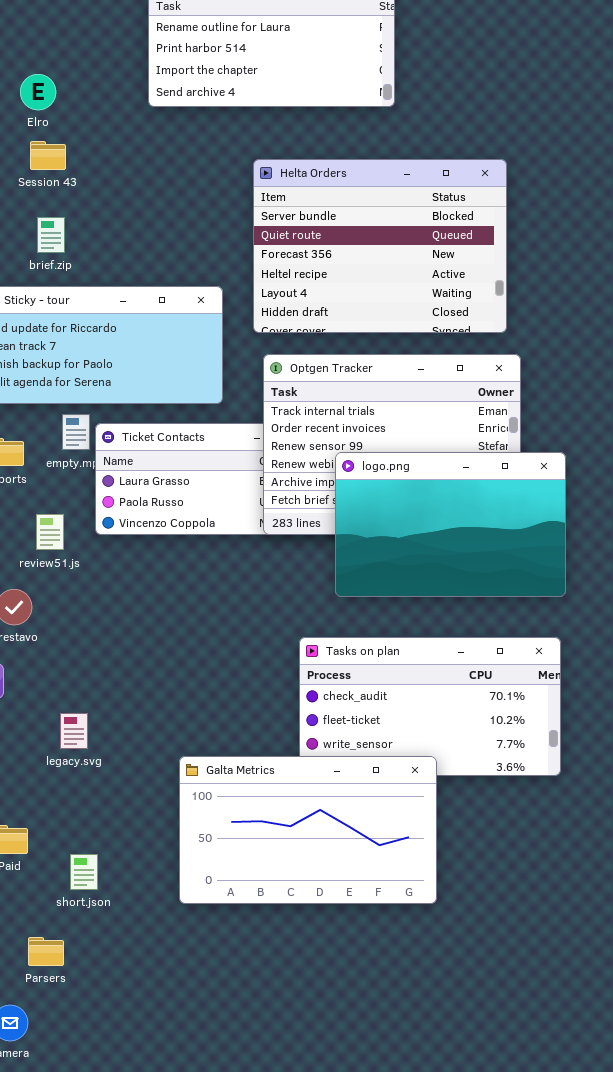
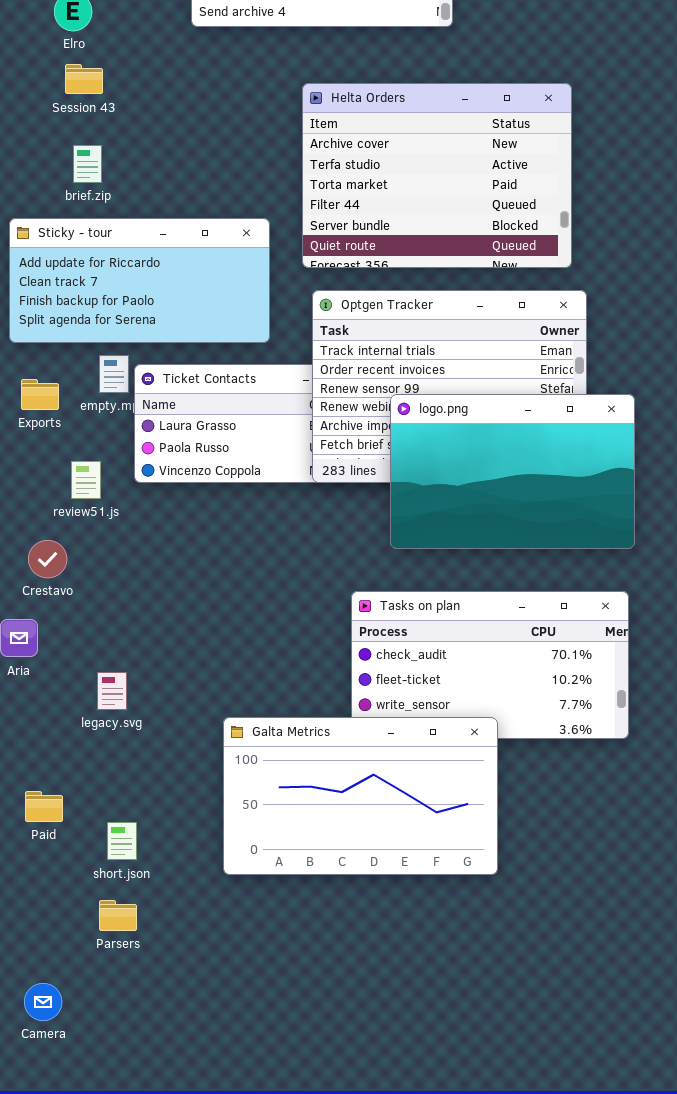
Helta Orders: [253,159,507,333] -> [302,83,572,268], scrolled up 4 rows
Parsers: [28,937,64,966] -> [99,900,137,931], moved

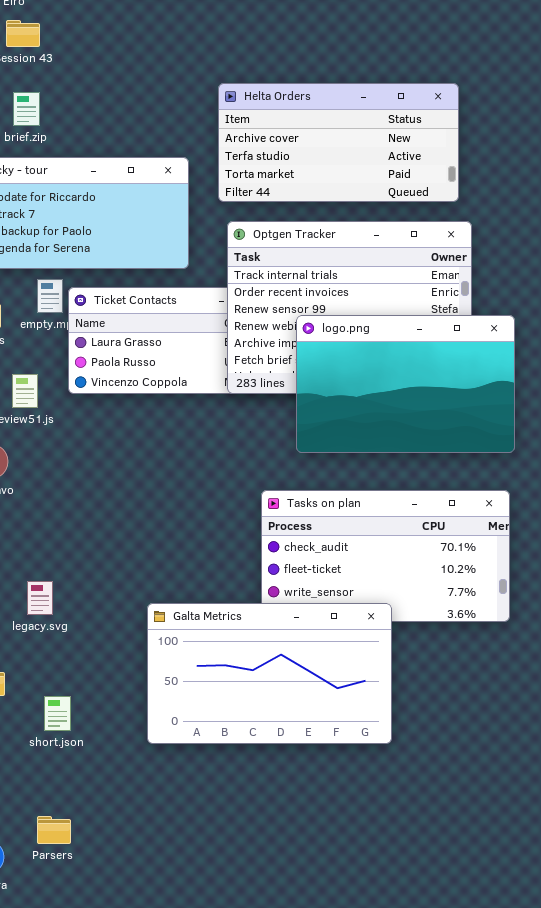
Helta Orders: [302,83,572,268] -> [218,83,459,202], resized
legacy.svg: [97,672,127,710] -> [27,581,53,615], moved
Parsers: [99,900,137,931] -> [37,816,71,844], moved

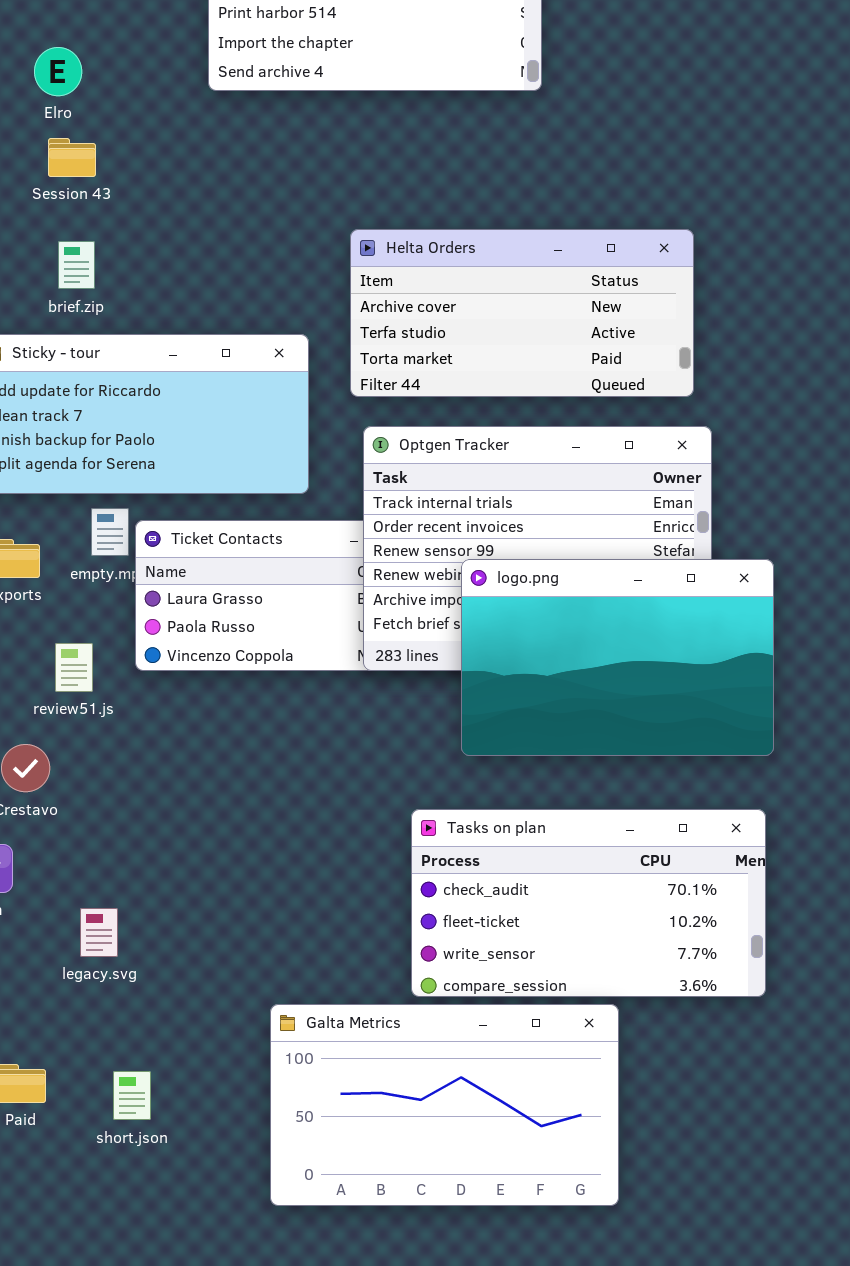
legacy.svg: [27,581,53,615] -> [80,908,118,957], moved
Galta Metrics: [147,603,392,744] -> [270,1004,619,1206], moved
short.json: [44,696,71,731] -> [113,1071,151,1120], moved

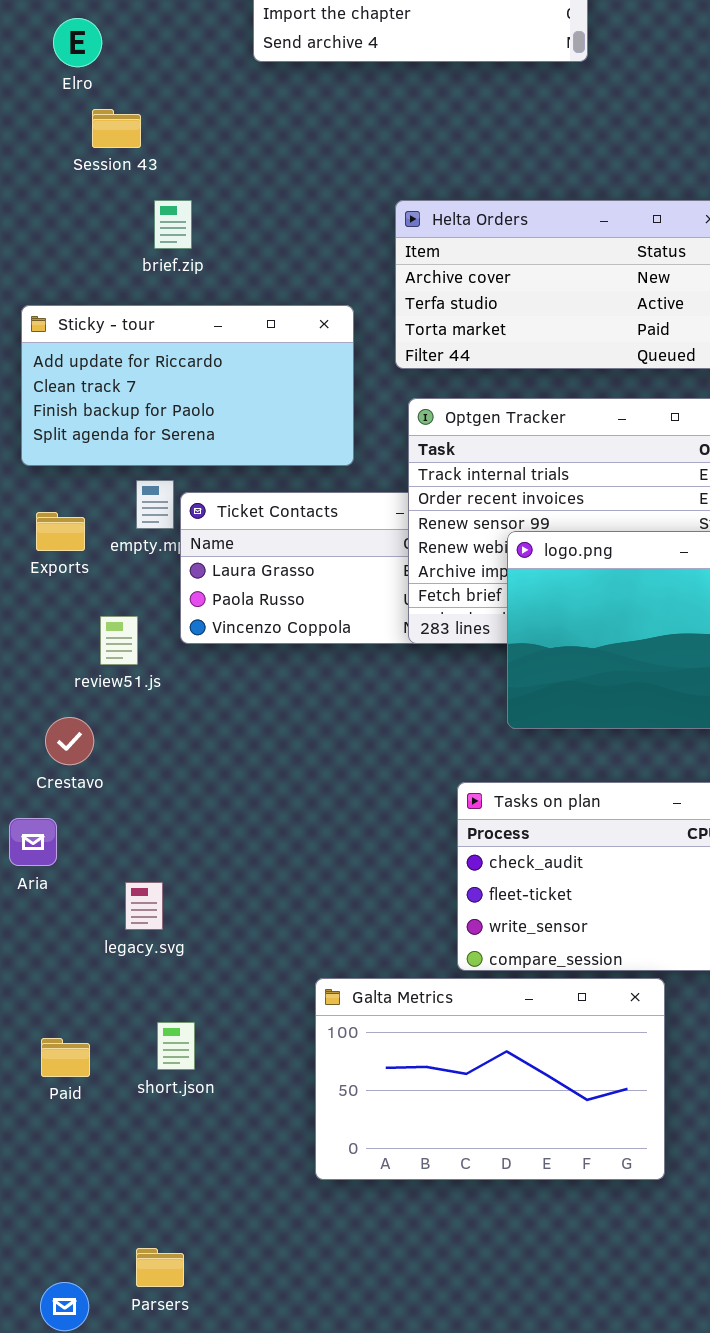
Elro: [34,47,82,96] -> [53,18,102,67], moved
brief.zip: [58,241,95,289] -> [154,200,192,249], moved
short.json: [113,1071,151,1120] -> [157,1022,195,1070], moved

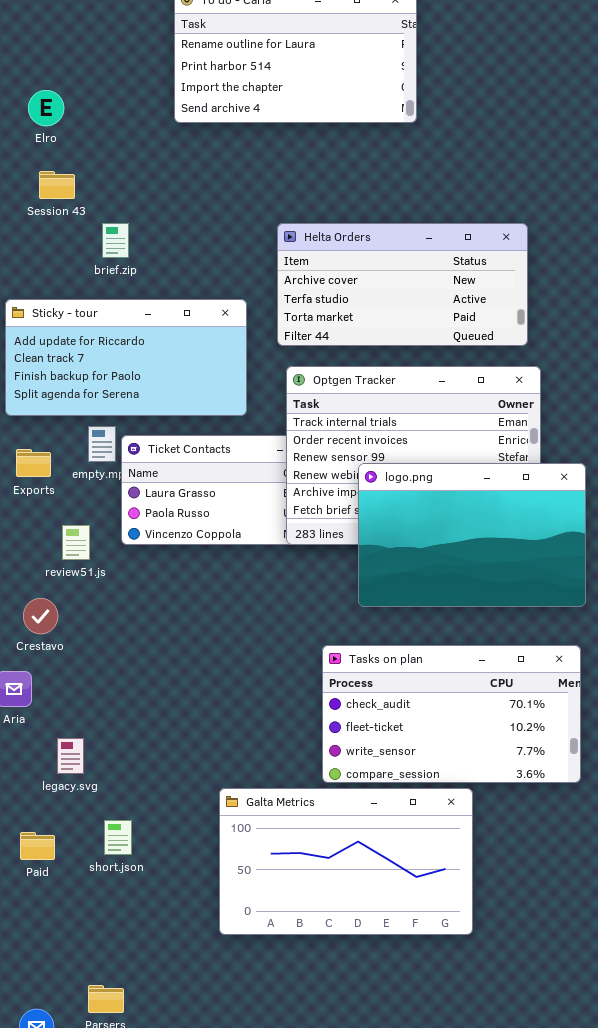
Session 43: [92,109,141,148] -> [39,171,75,199], moved
legacy.svg: [125,882,163,930] -> [57,738,84,774], moved

